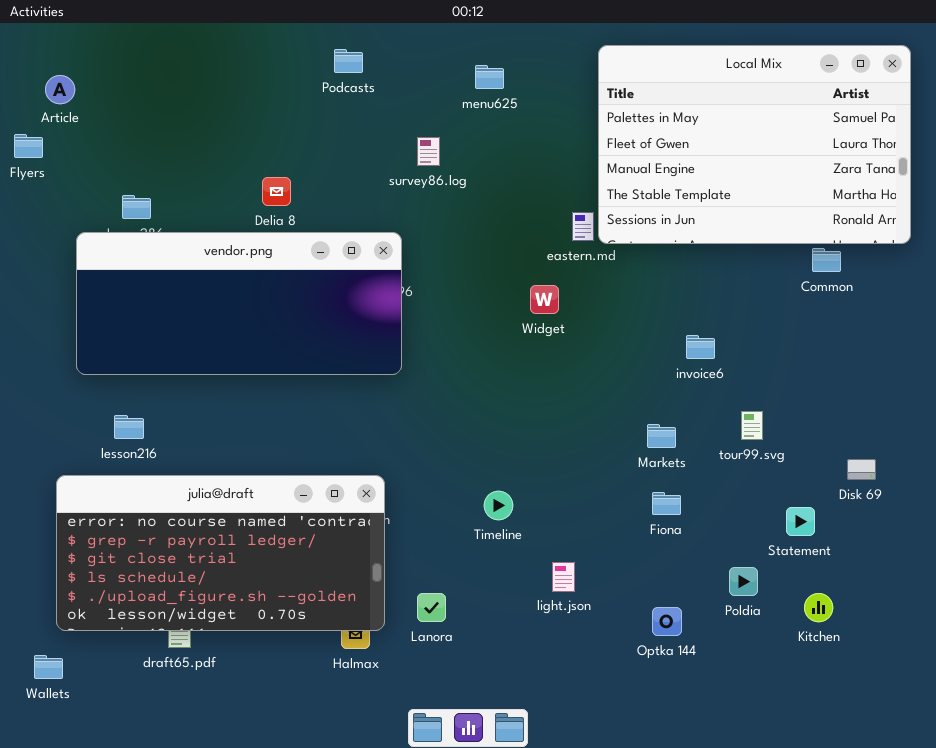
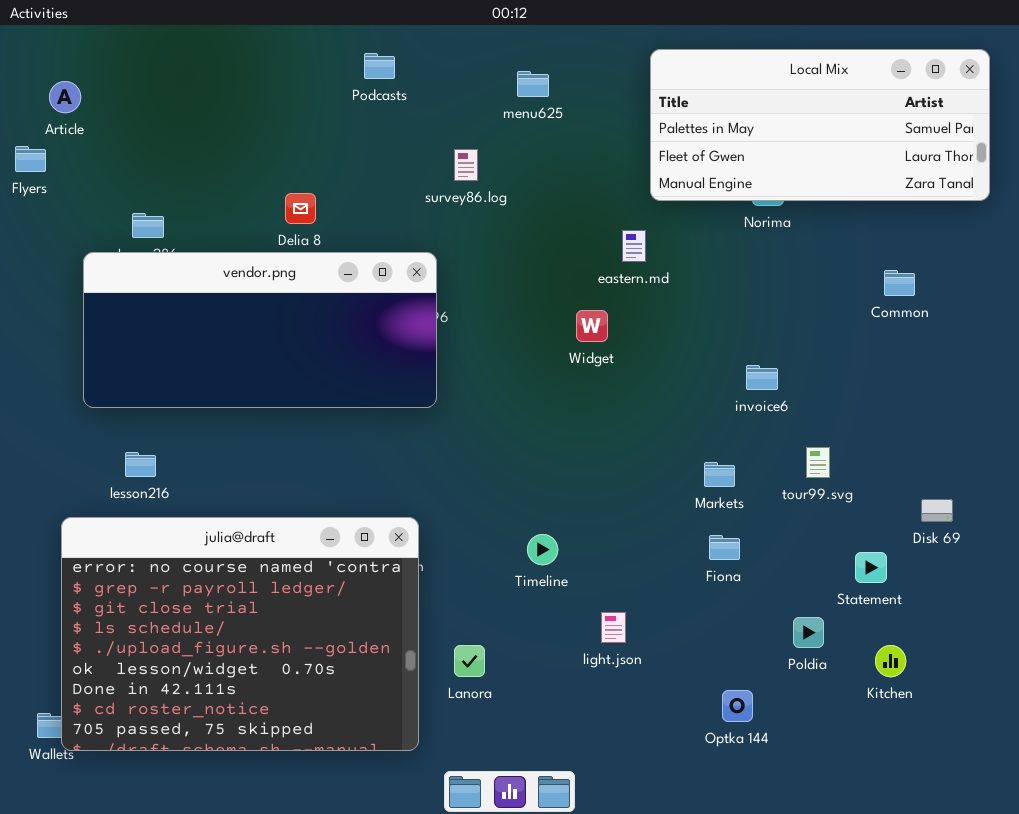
Local Mix: [598,45,911,244] -> [650,49,990,201], resized
julia@draft: [56,475,385,631] -> [61,517,419,751], resized
Optka 144: [652,607,682,636] -> [722,690,753,722], moved

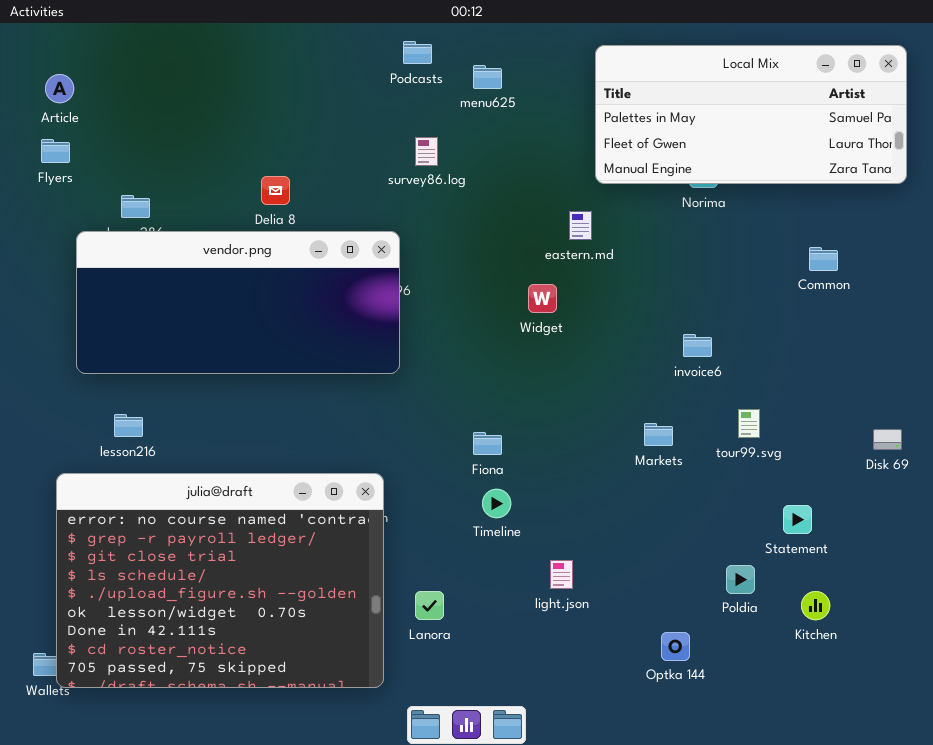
Podcasts: [364,53,395,79] -> [403,41,432,64], moved
Flyers: [15,146,46,172] -> [41,139,70,163], moved
Disk 69: [921,499,953,522] -> [873,429,902,450], moved
Fiona: [709,535,740,560] -> [473,432,502,455], moved

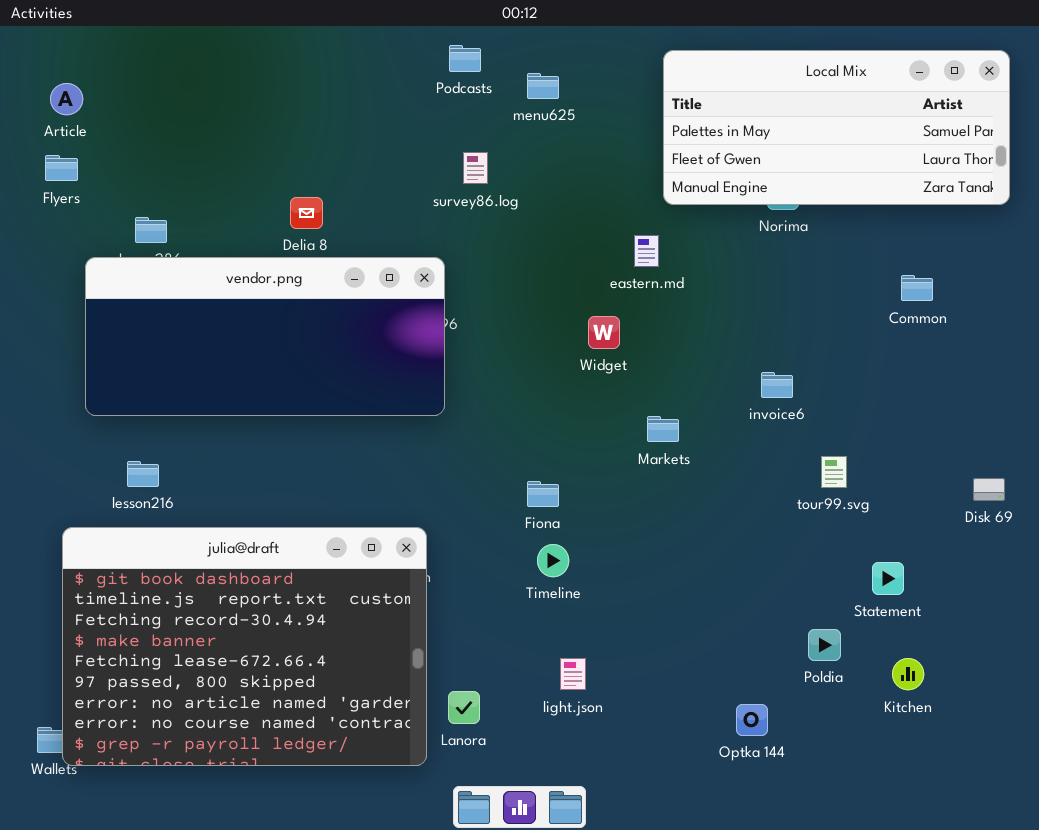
Markets: [644,423,673,446] -> [647,416,679,442], moved
julia@draft: [56,473,384,688] -> [62,527,427,766], scrolled up 7 rows
light.json: [550,560,573,589] -> [560,658,586,690], moved
Lanora: [415,591,444,620] -> [448,691,480,724], moved

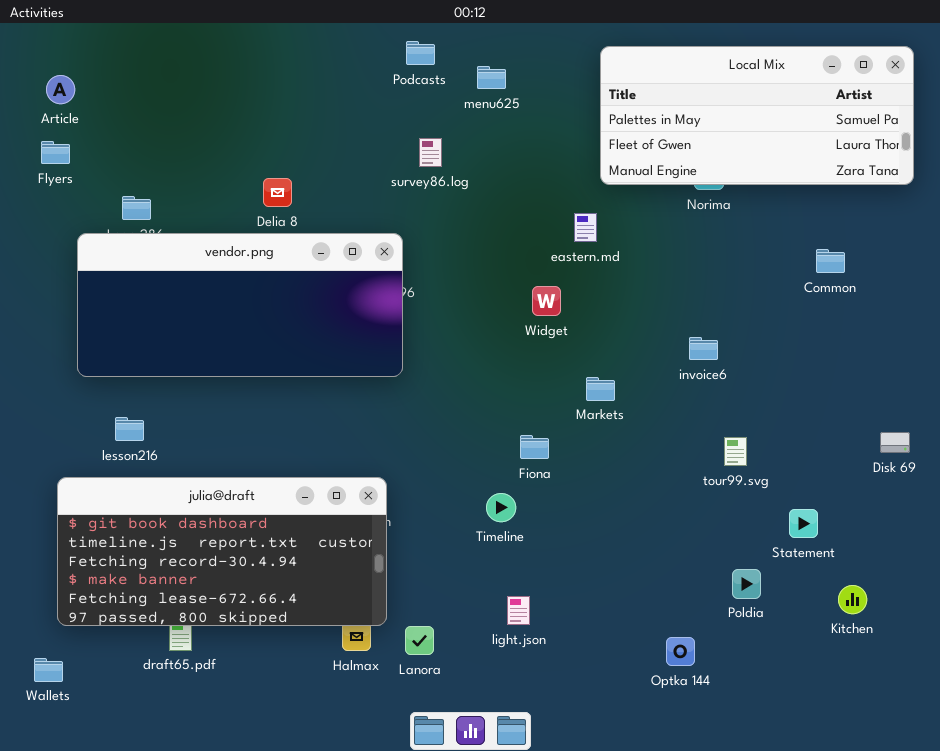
tour99.svg: [821,456,847,488] -> [724,437,747,466], moved
Fiona: [527,481,559,507] -> [520,435,549,459], moved
julia@draft: [62,527,427,766] -> [57,477,387,626], resized
Kitchen: [892,658,924,690] -> [838,585,867,614], moved

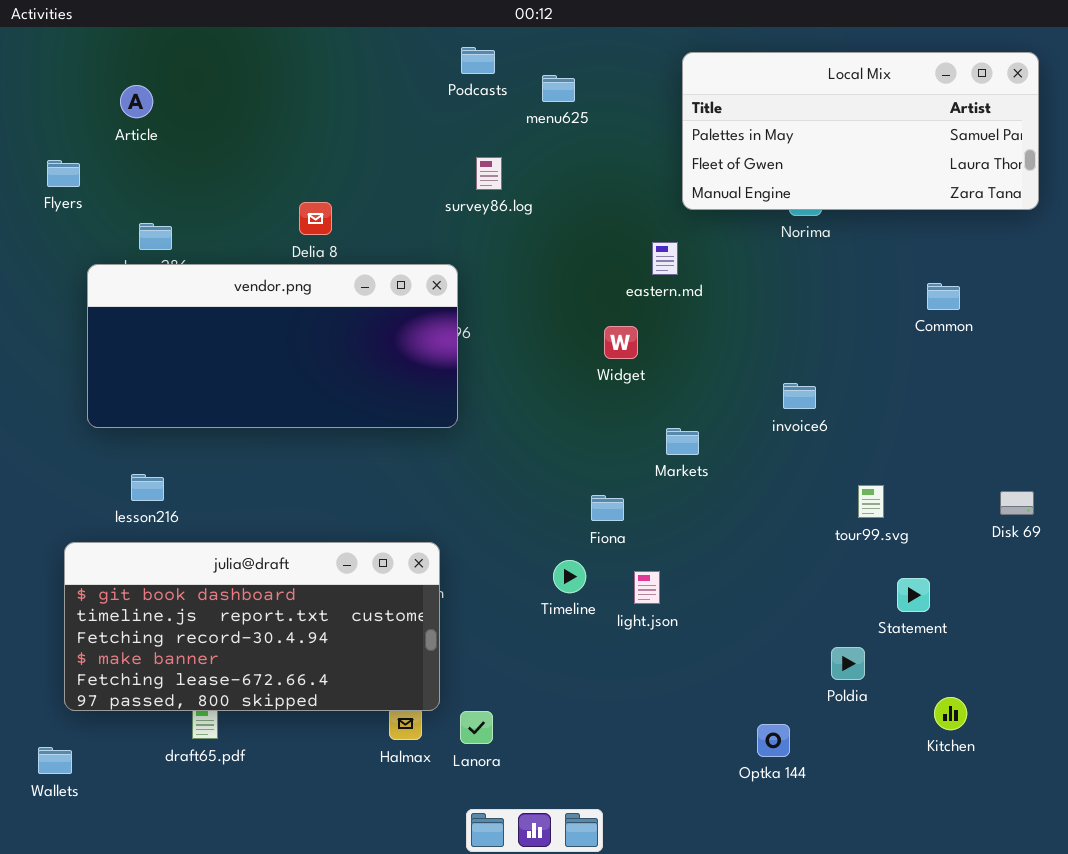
Article: [46,75,75,104] -> [120,85,153,118], moved
tour99.svg: [724,437,747,466] -> [858,485,884,518], moved
Kitchen: [838,585,867,614] -> [934,697,967,730], moved
light.json: [507,596,530,625] -> [634,571,660,604], moved

